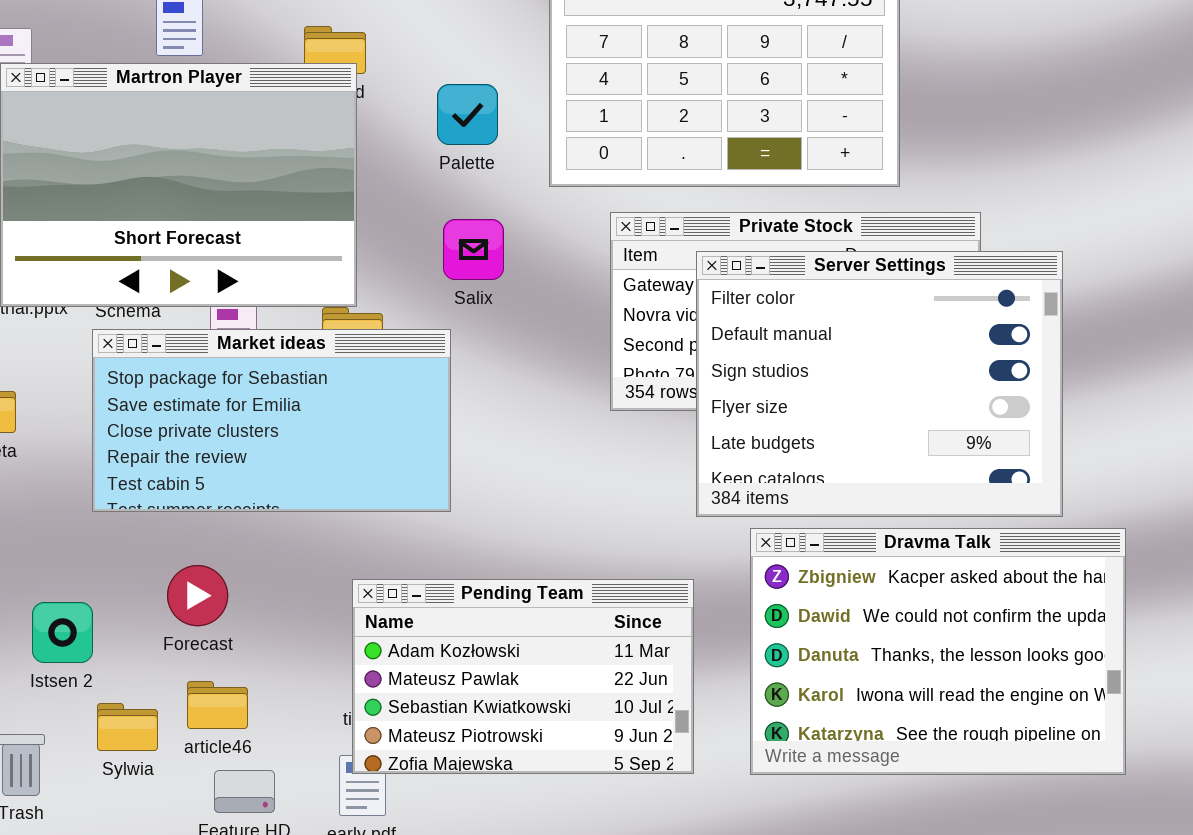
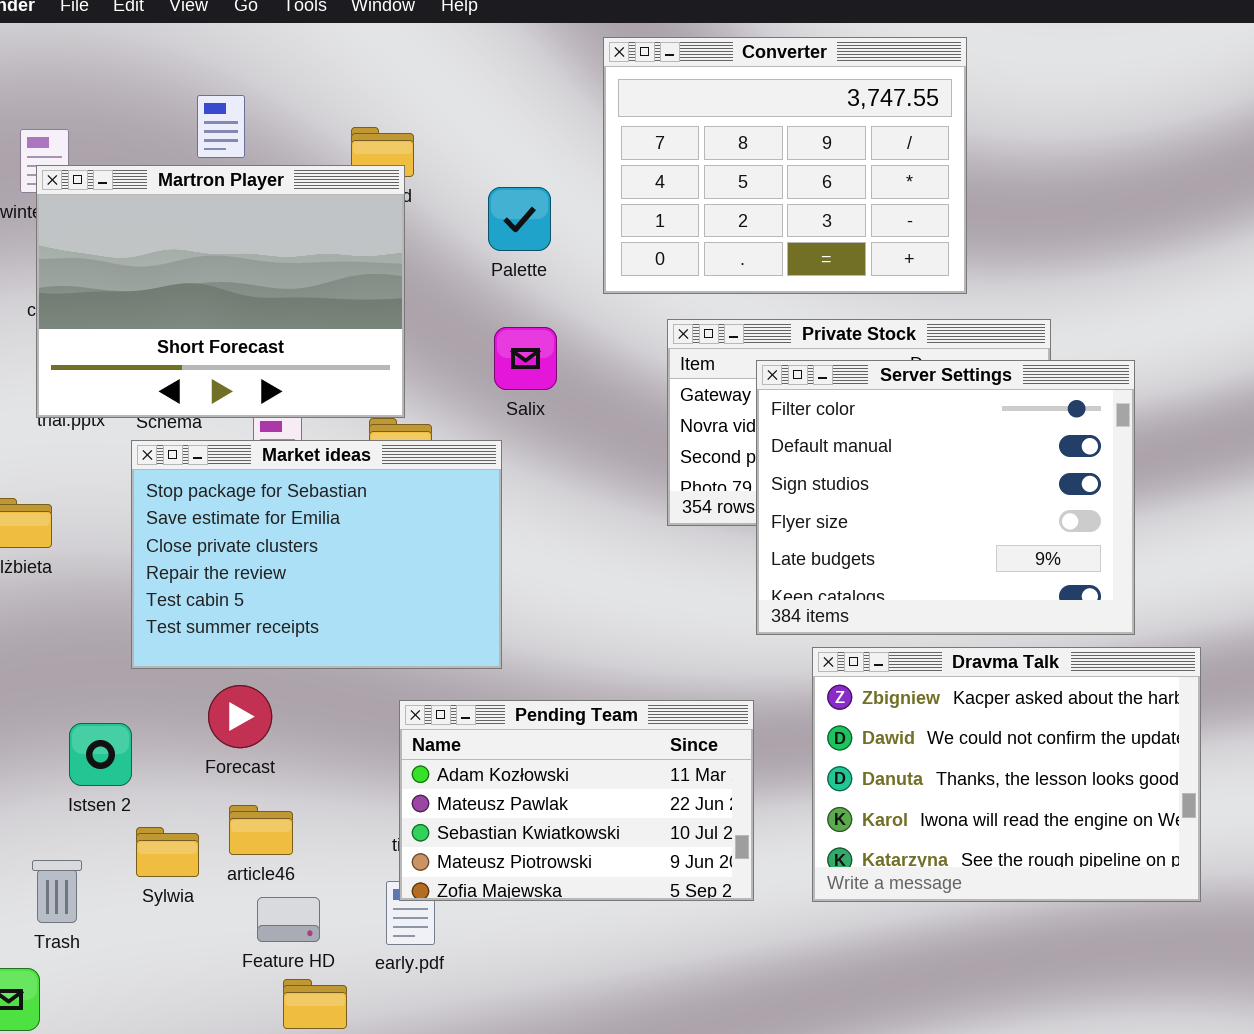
Market ideas: [92,329,451,512] -> [131,440,502,669], resized

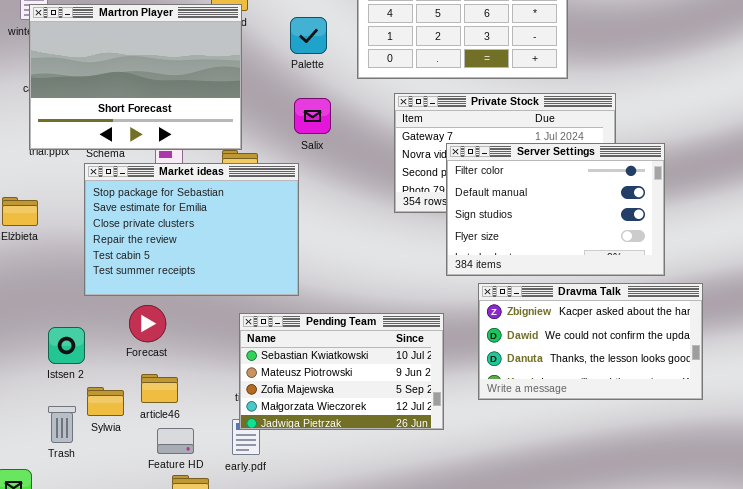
Server Settings: [756,360,1135,635] -> [446,143,665,276], resized
Dravma Talk: [812,647,1201,902] -> [478,283,703,400], resized
Pending Team: [399,700,754,901] -> [239,313,444,430], scrolled down 2 rows
Trash: [32,860,82,923] -> [48,406,76,443], moved

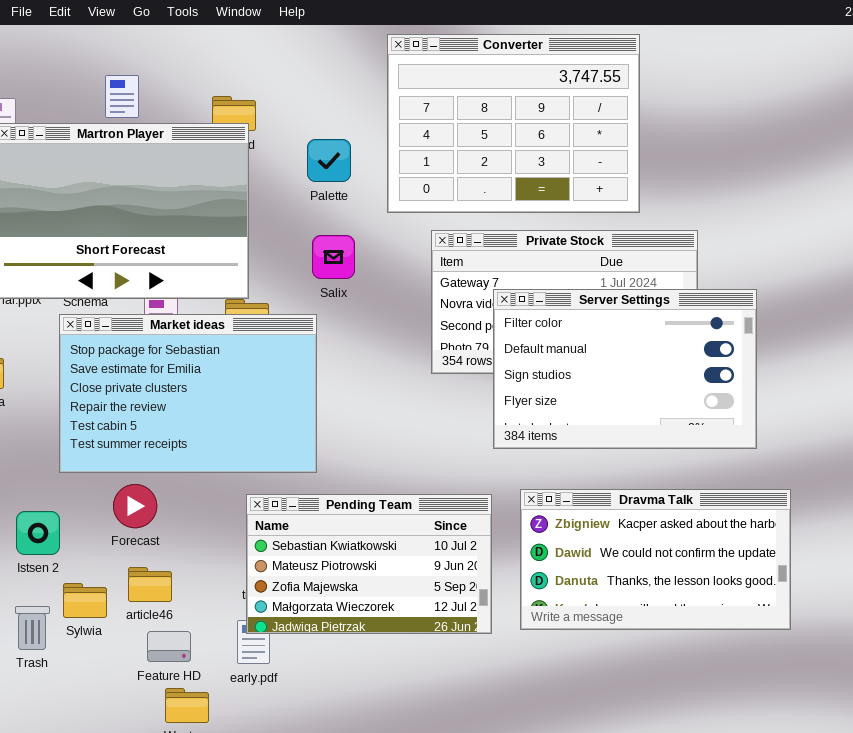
Dravma Talk: [478,283,703,400] -> [520,489,791,630], moved

